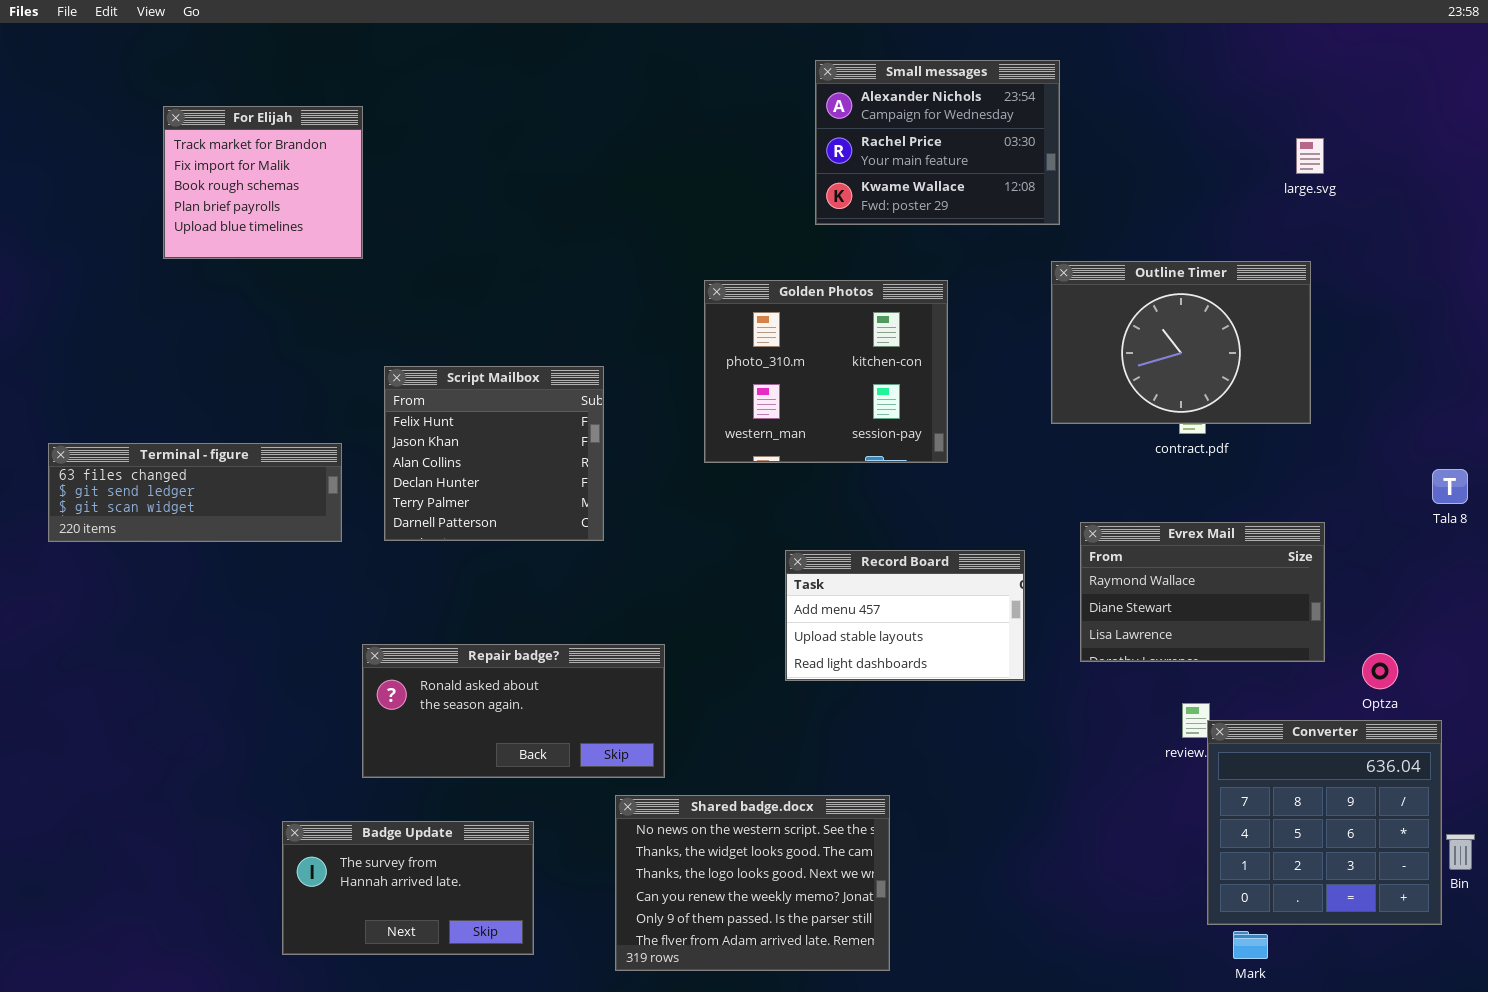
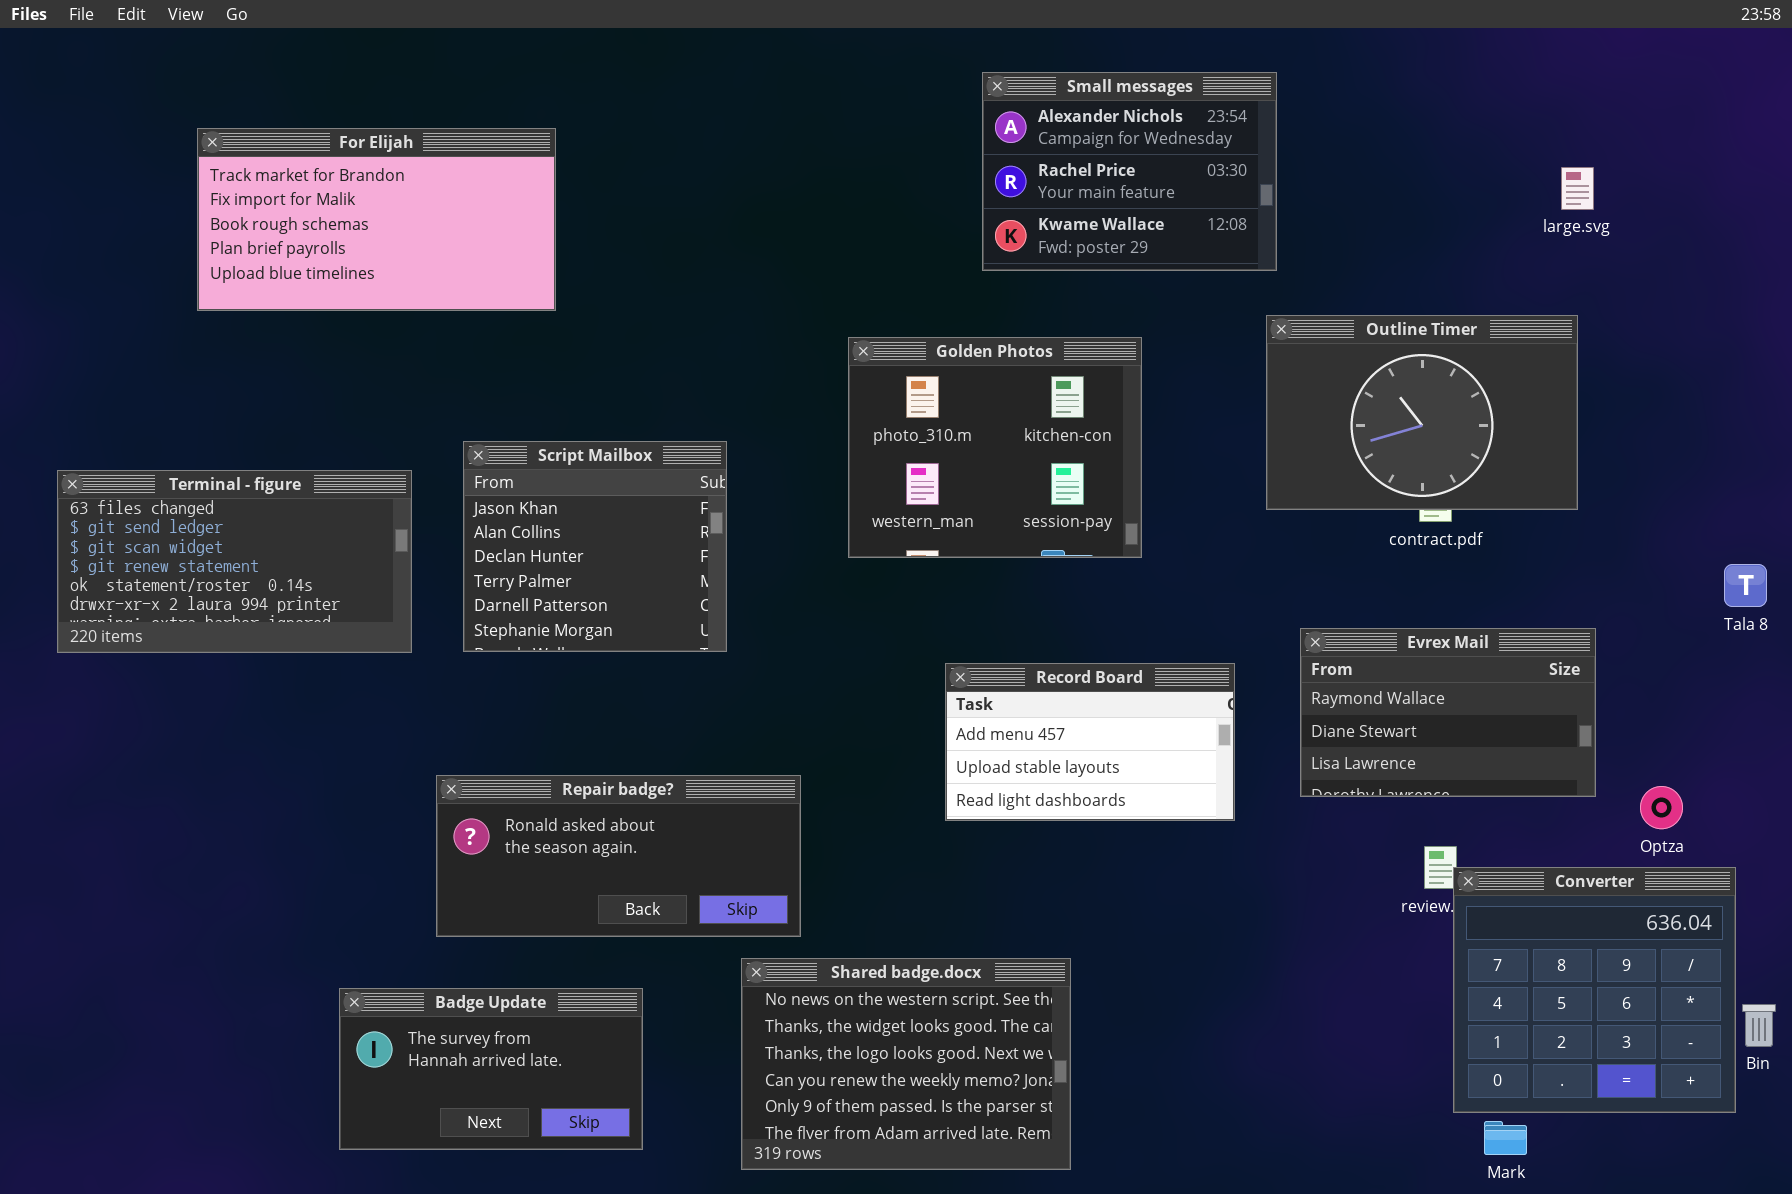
For Elijah: [163,106,363,259] -> [197,128,556,311], resized
Script Mailbox: [384,366,604,541] -> [463,441,727,652], scrolled down 1 row
Terminal - figure: [48,443,342,542] -> [57,470,412,653], resized

